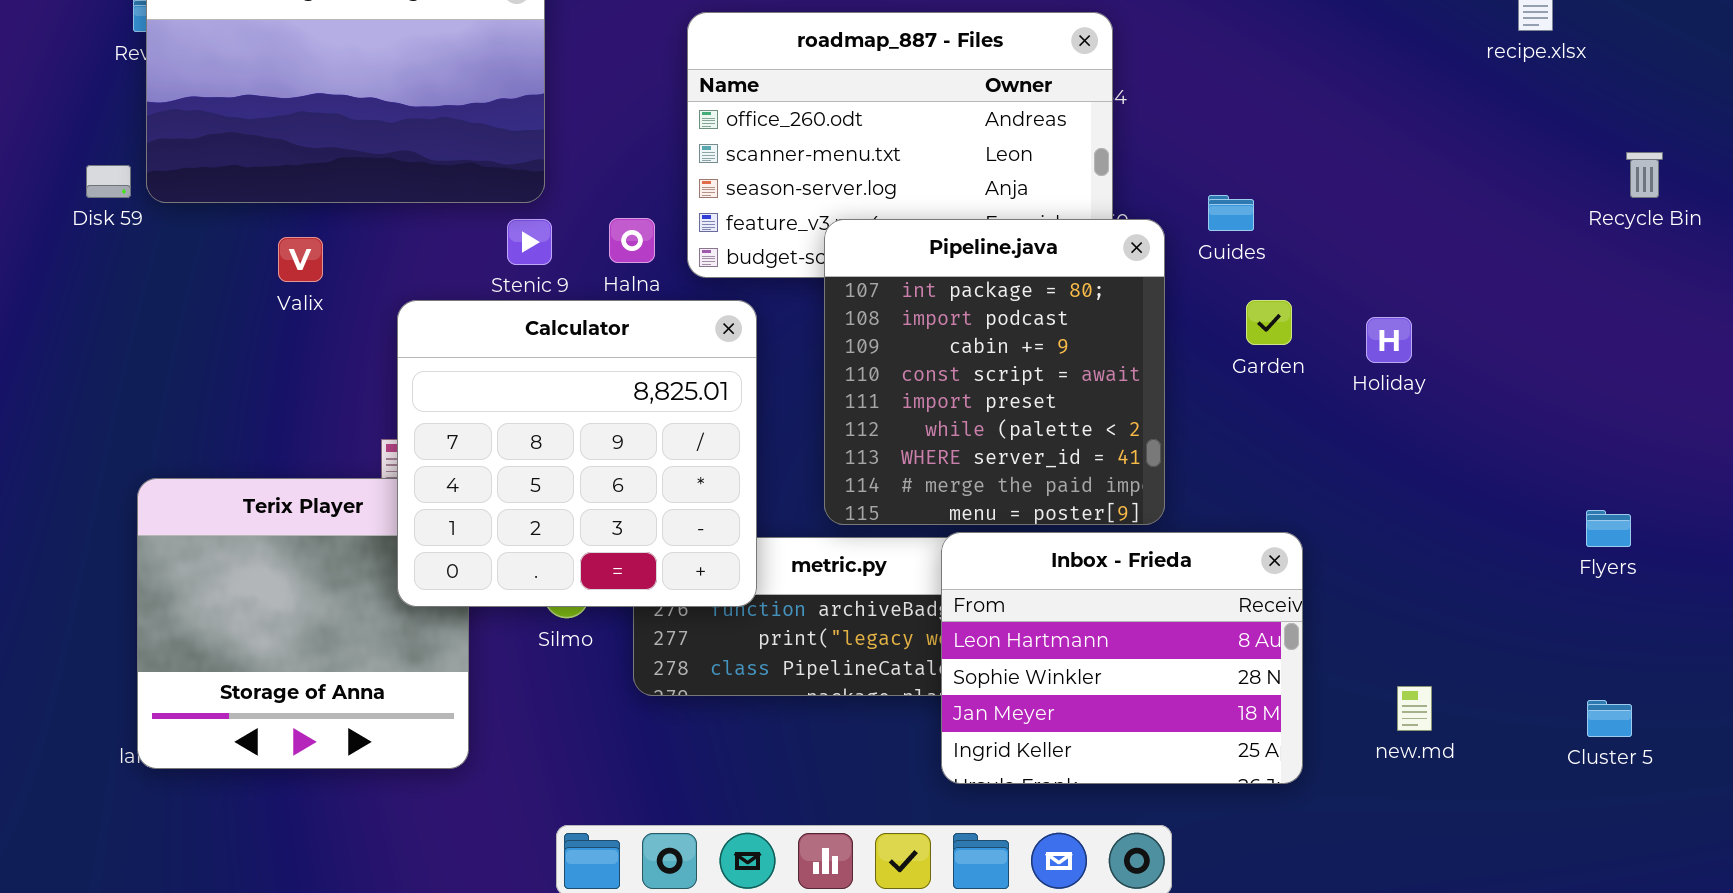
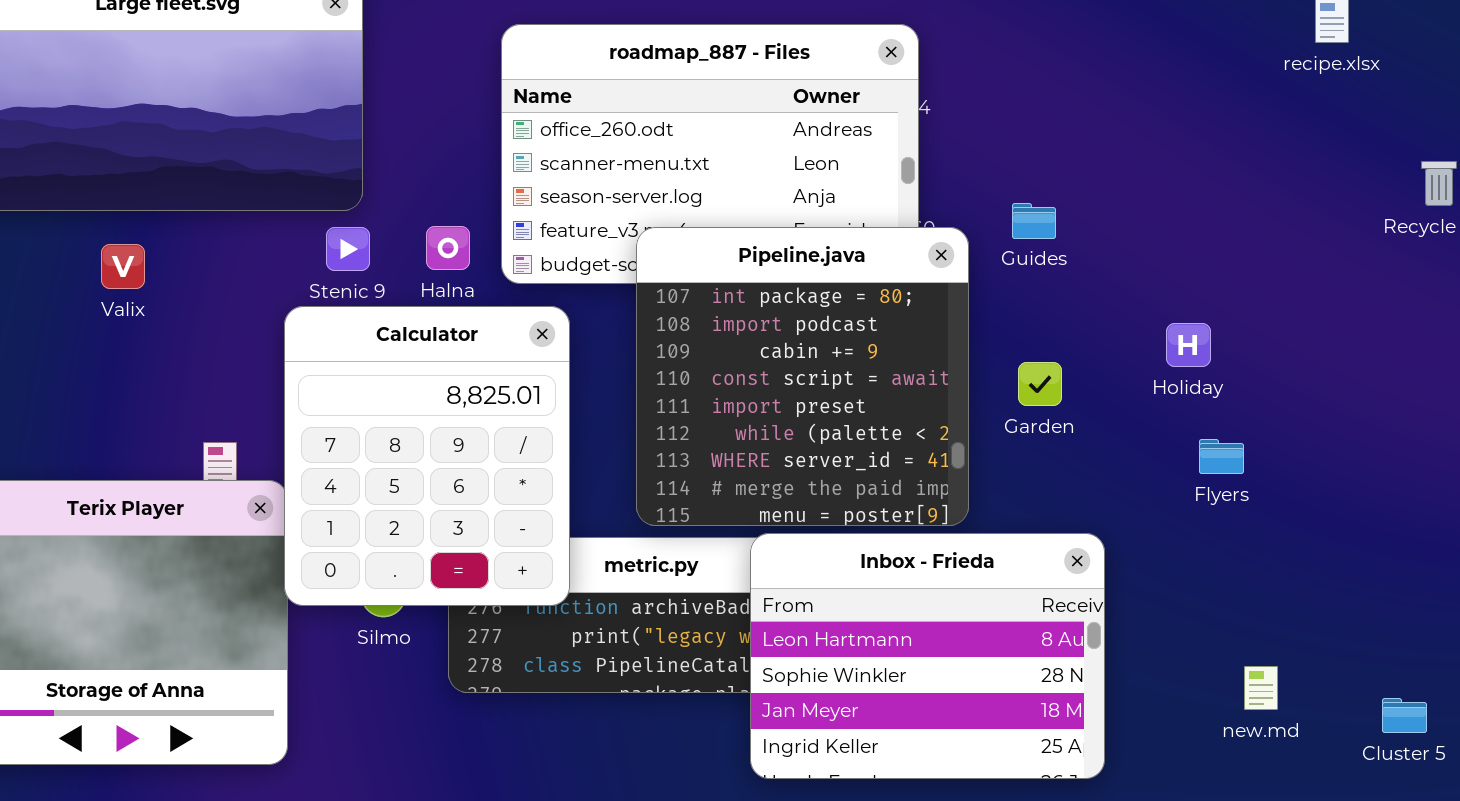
Calculator: [397,300,757,607] -> [284,306,570,606], resized
Garden: [1246,300,1292,345] -> [1018,362,1062,406], moved
Flyers: [1586,510,1631,547] -> [1199,439,1244,474], moved
new.md: [1397,686,1432,731] -> [1244,666,1278,710], moved

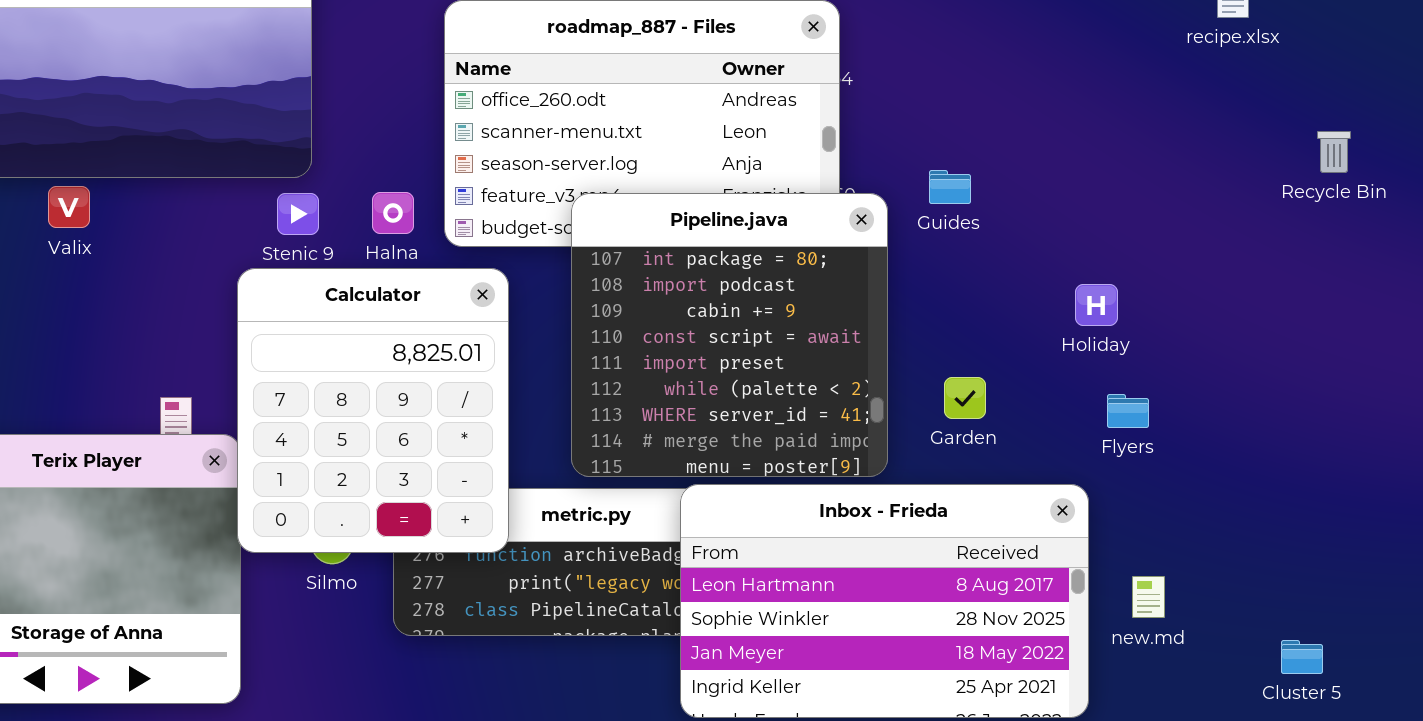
Valix: [101,244,145,289] -> [48,186,90,228], moved
Garden: [1018,362,1062,406] -> [944,377,986,419], moved
Inbox - Frieda: [750,533,1105,779] -> [680,484,1089,718], resized
new.md: [1244,666,1278,710] -> [1132,576,1165,618], moved

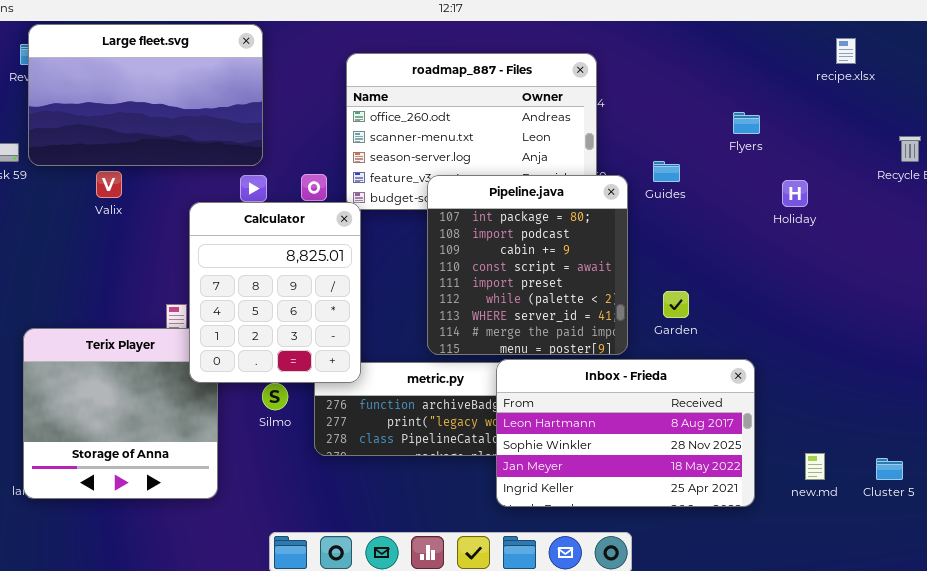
Calculator: [237,268,509,553] -> [189,202,361,383], moved
Holiday: [1075,284,1118,326] -> [782,180,808,207], moved
Flyers: [1107,394,1149,428] -> [733,112,760,134], moved
new.md: [1132,576,1165,618] -> [805,453,825,480], moved

